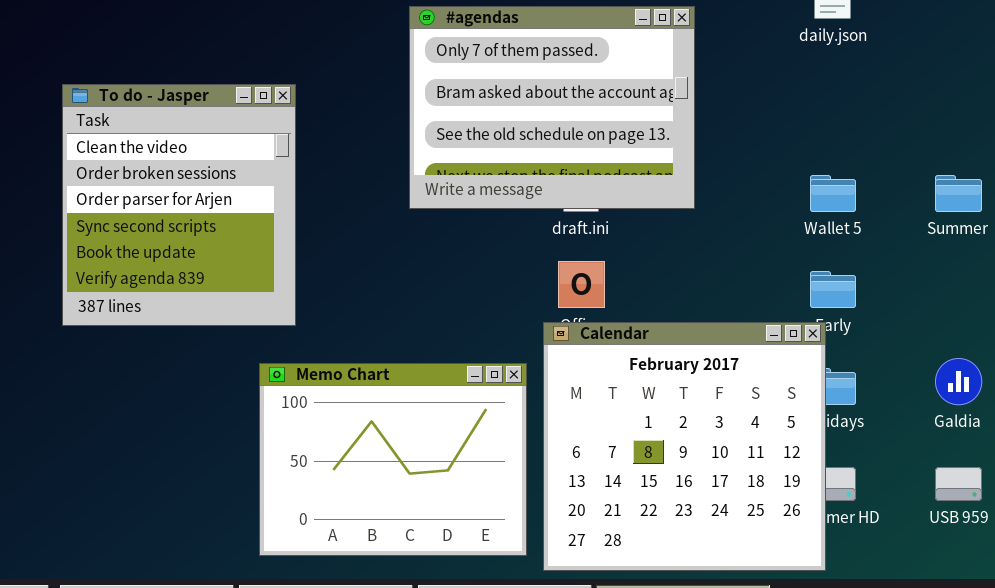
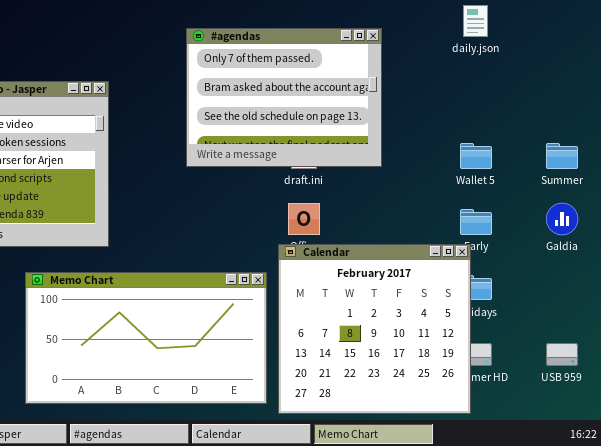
Galdia: [935,358,982,405] -> [546,203,578,235], moved
Memo Chart: [259,363,527,556] -> [25,272,267,404], resized

